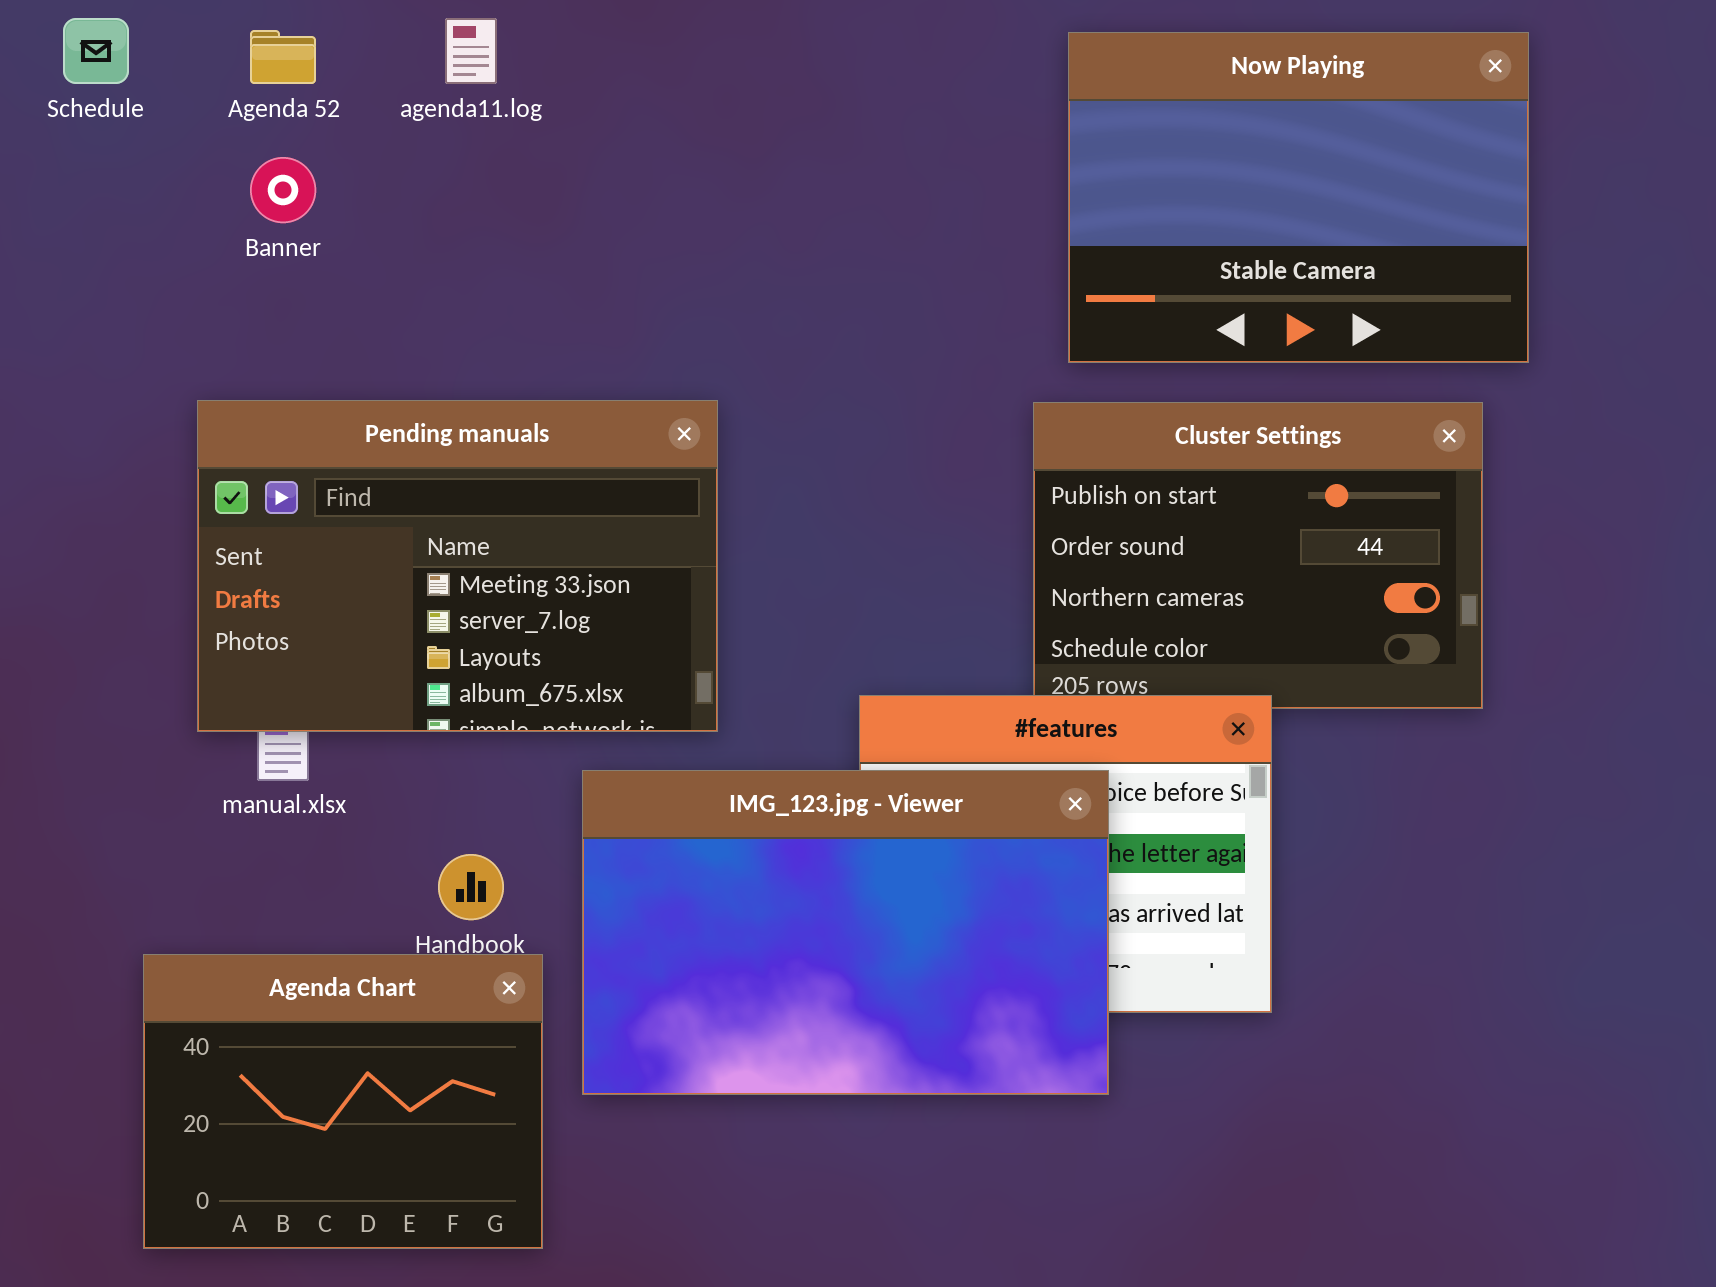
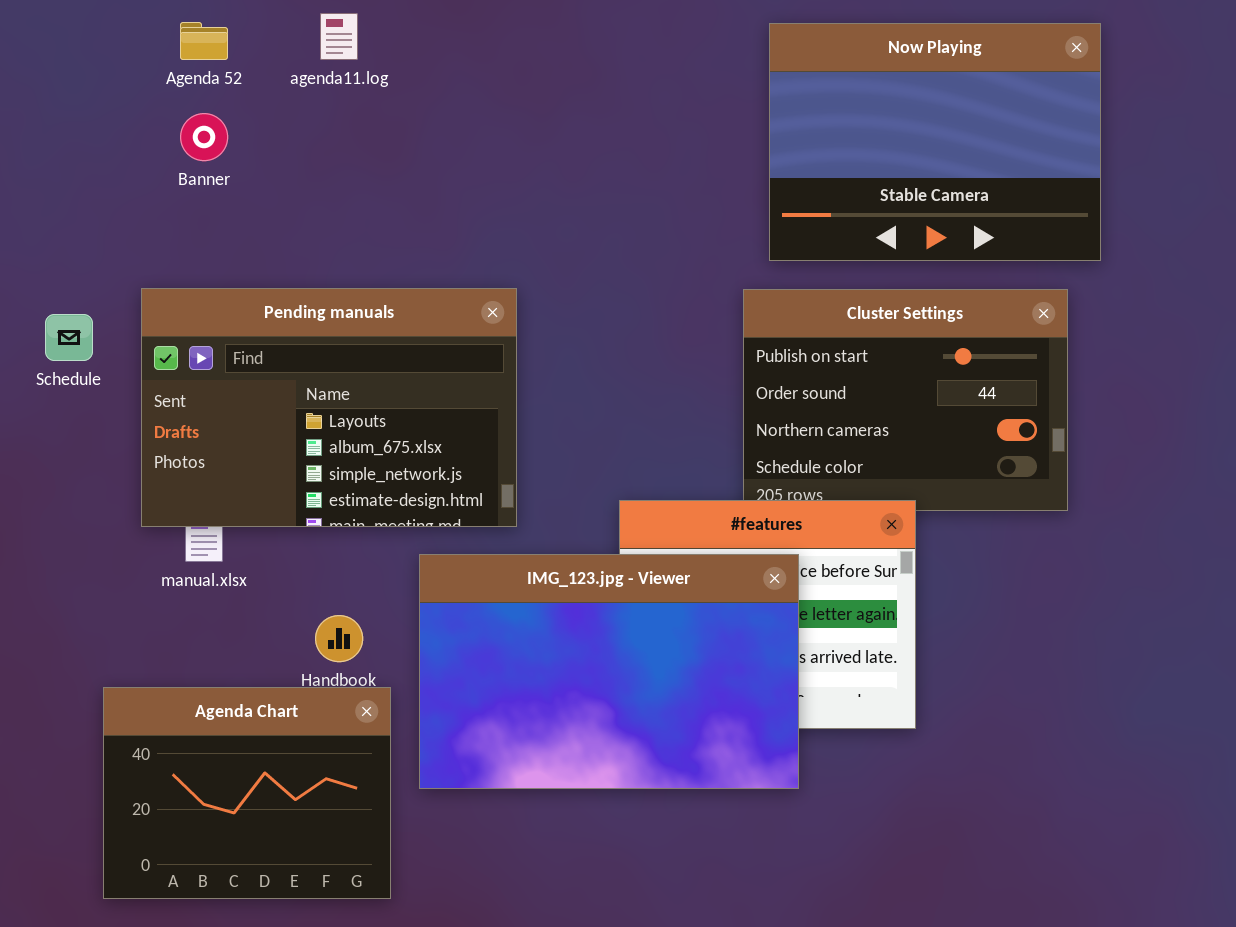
Schedule: [63,18,129,84] -> [45,314,93,361], moved
Pending manuals: [197,400,718,732] -> [141,288,517,527], scrolled down 2 rows

